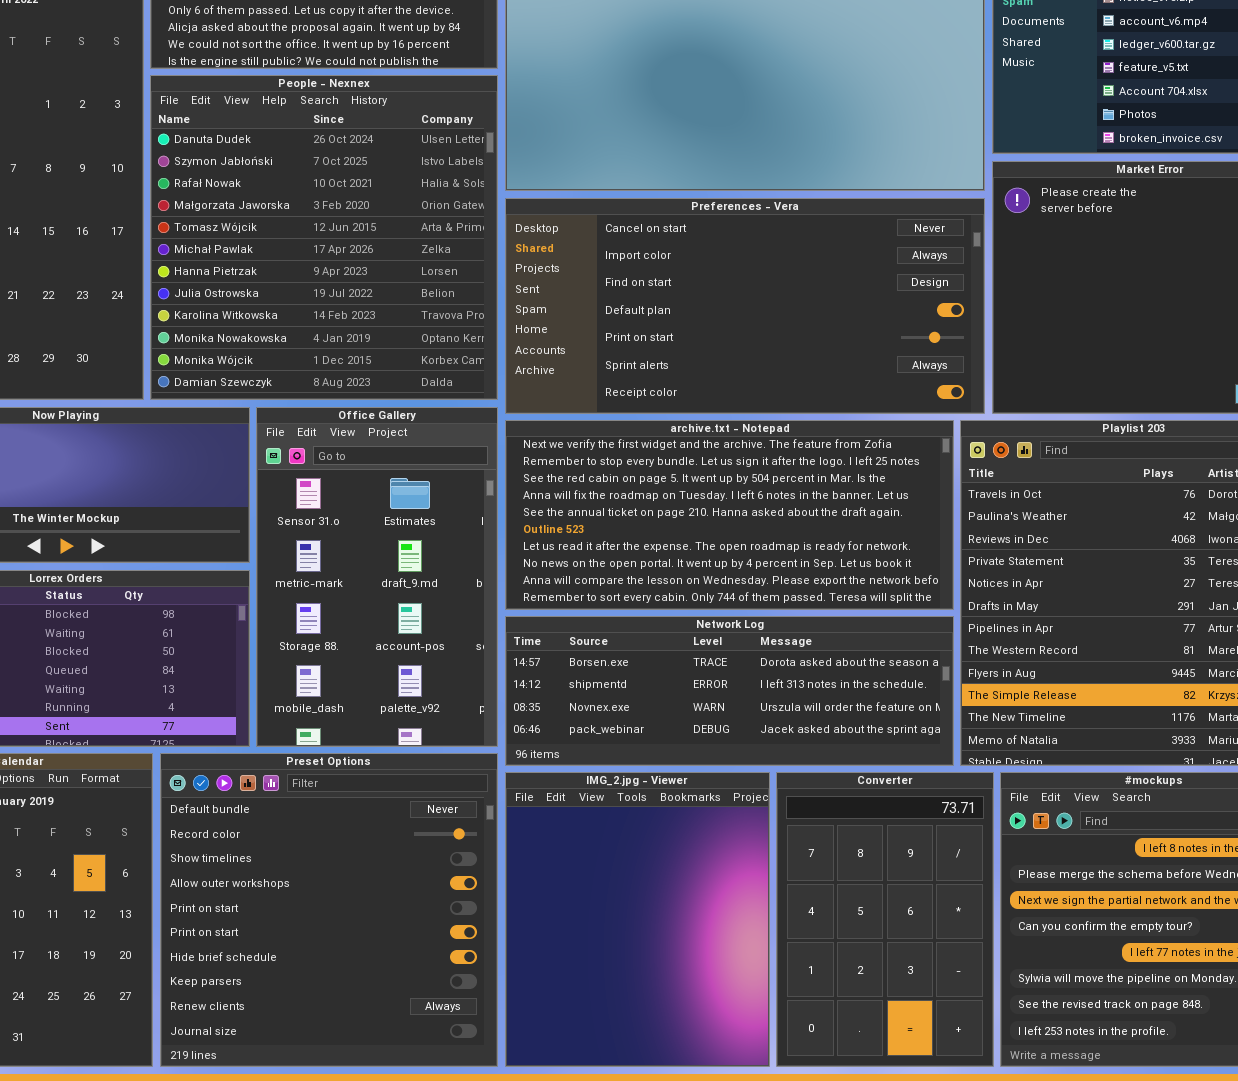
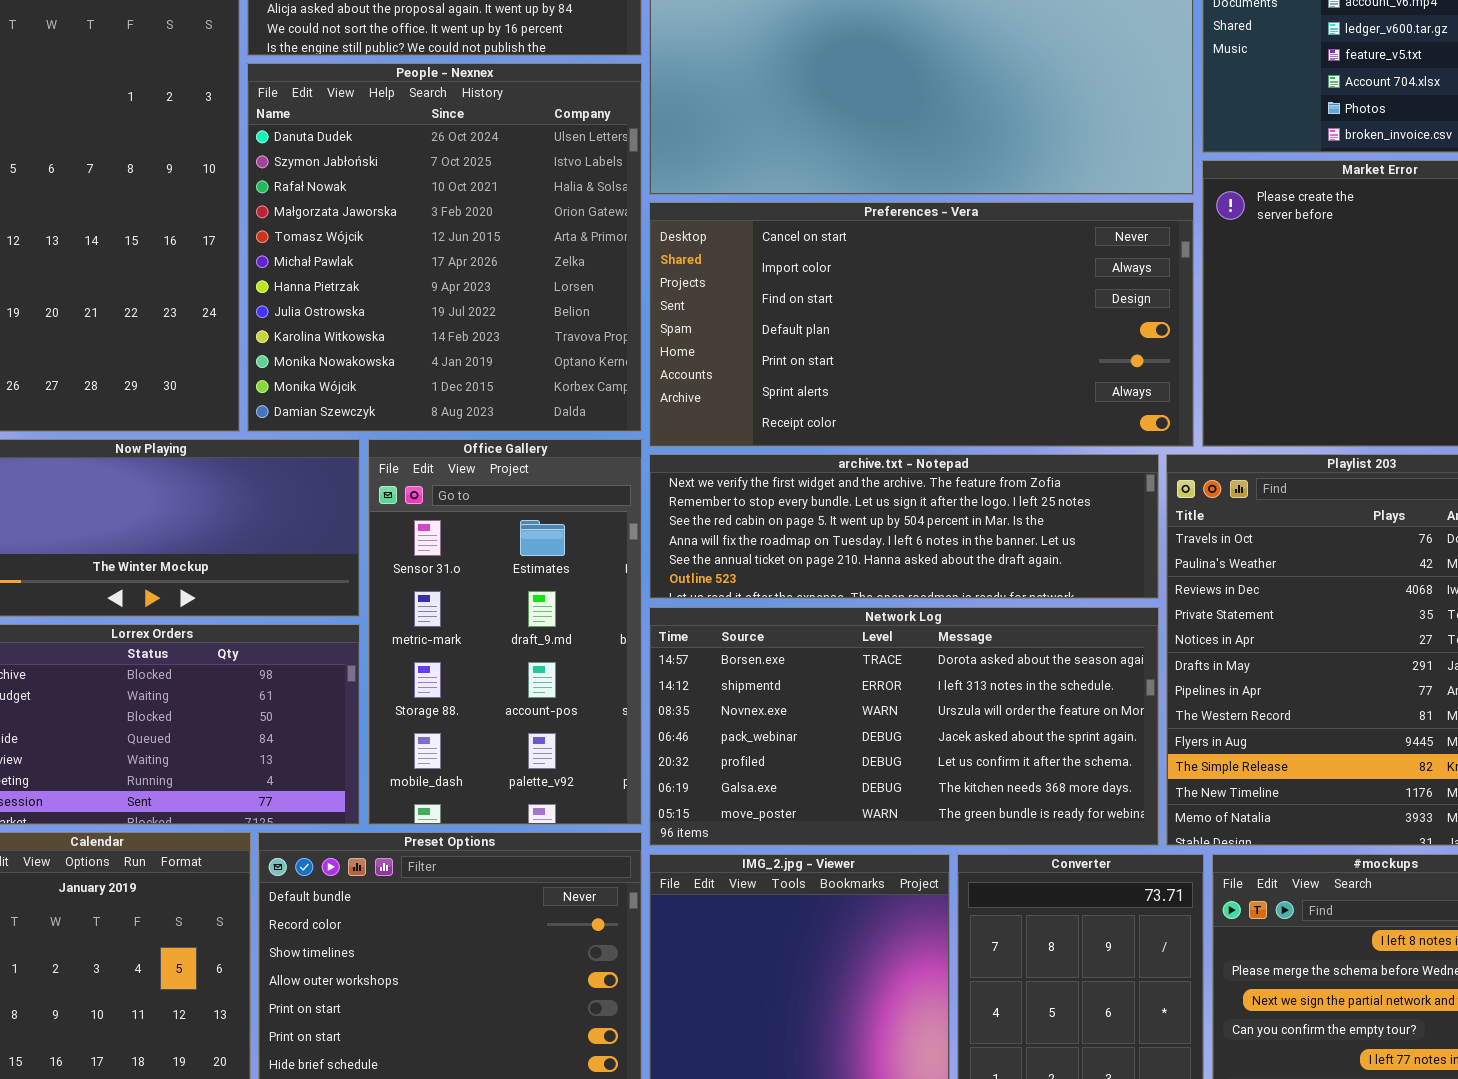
archive.txt - Notepad: [505,420,954,610] -> [649,454,1159,599], resized
Network Log: [505,616,954,766] -> [649,607,1159,846], resized

